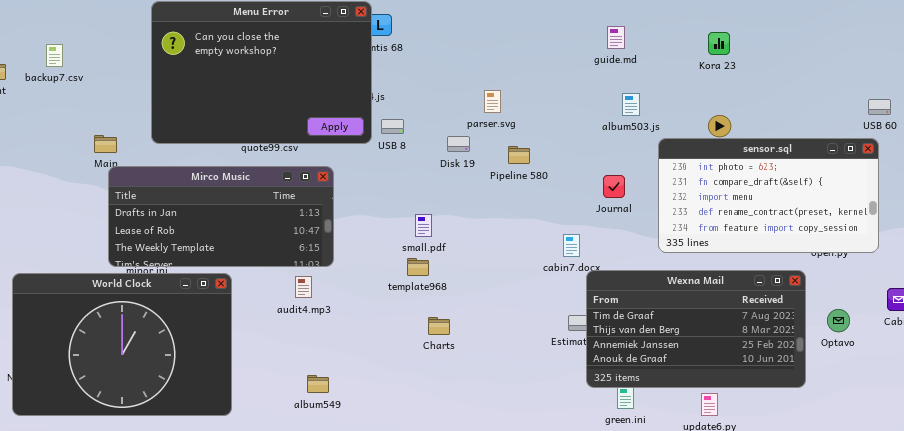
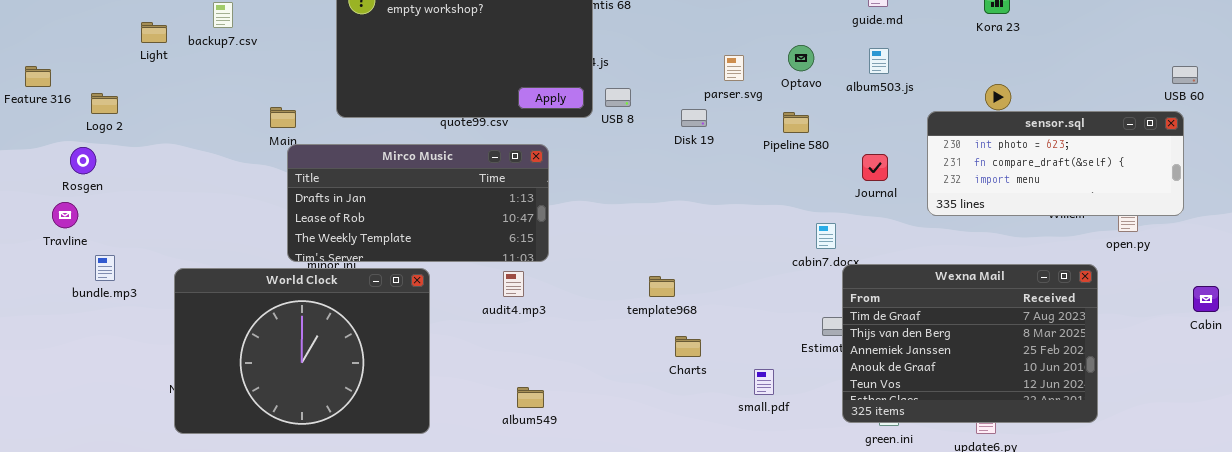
album503.js: [622,93,640,116] -> [869,48,889,74], moved
sensor.sql: [658,138,879,253] -> [927,111,1184,216], resized
Pipeline 580: [508,146,530,164] -> [783,112,809,133], moved
small.pdf: [415,214,432,237] -> [754,369,774,395], moved
template968: [407,258,429,276] -> [649,276,675,297], moved
Wexna Mail: [586,270,806,388] -> [842,264,1098,423], resized
Optavo: [827,309,850,332] -> [788,45,814,71], moved
Charts: [428,317,450,335] -> [675,336,701,357], moved

